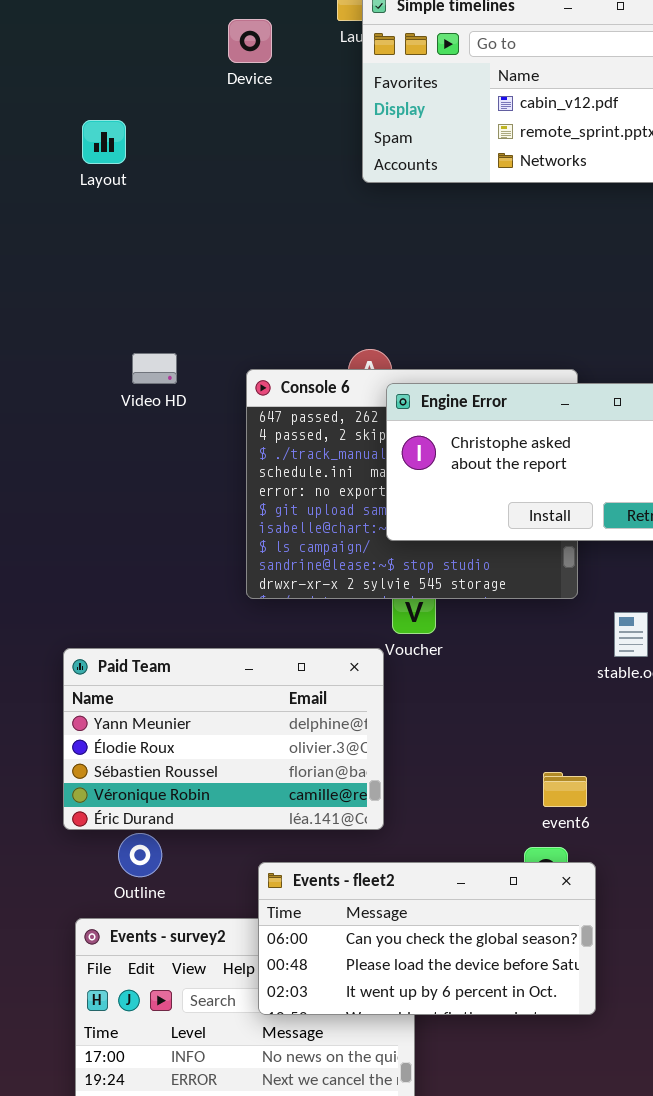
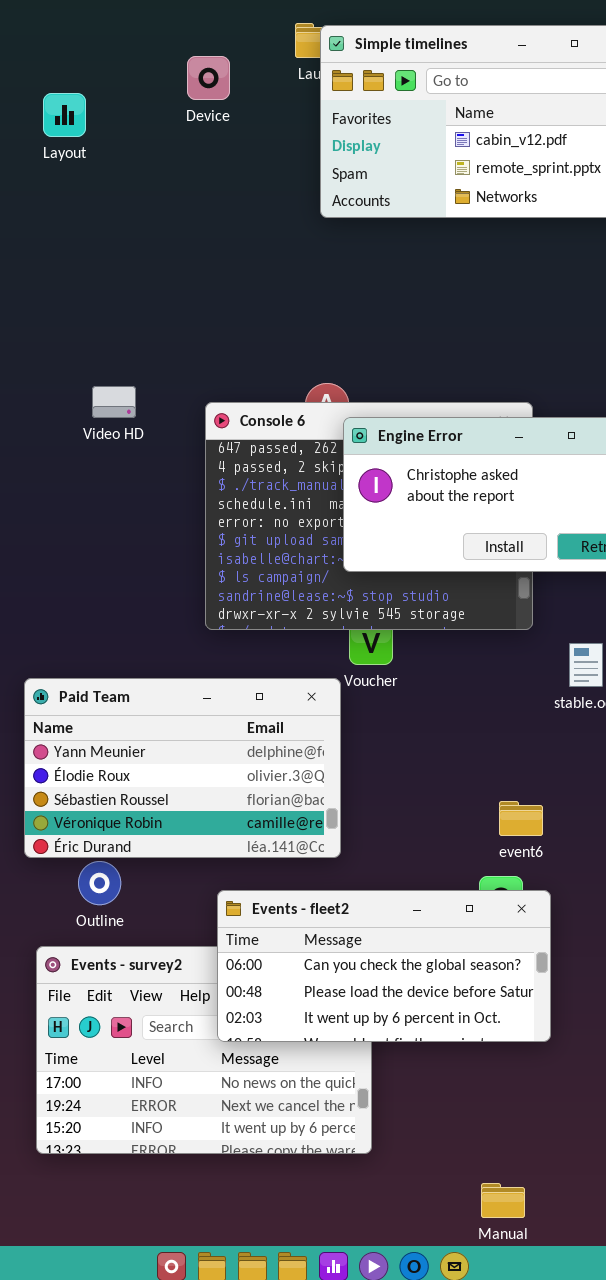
Layout: [82,120,126,164] -> [43,93,86,137], moved

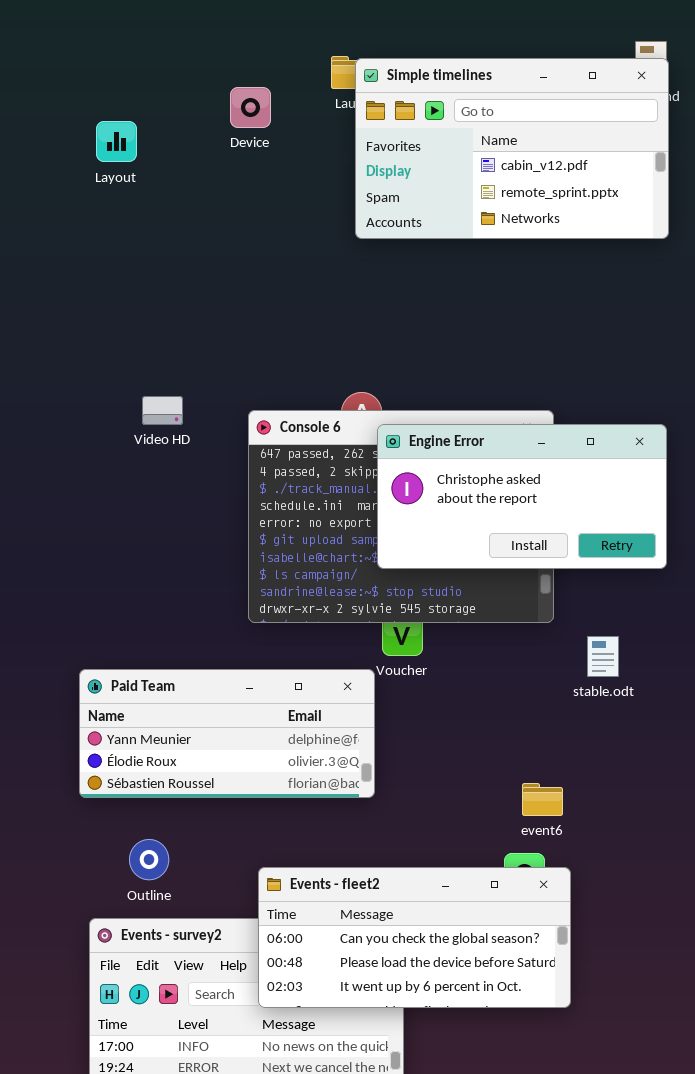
Paid Team: [24,678,341,858] -> [79,669,375,798], resized

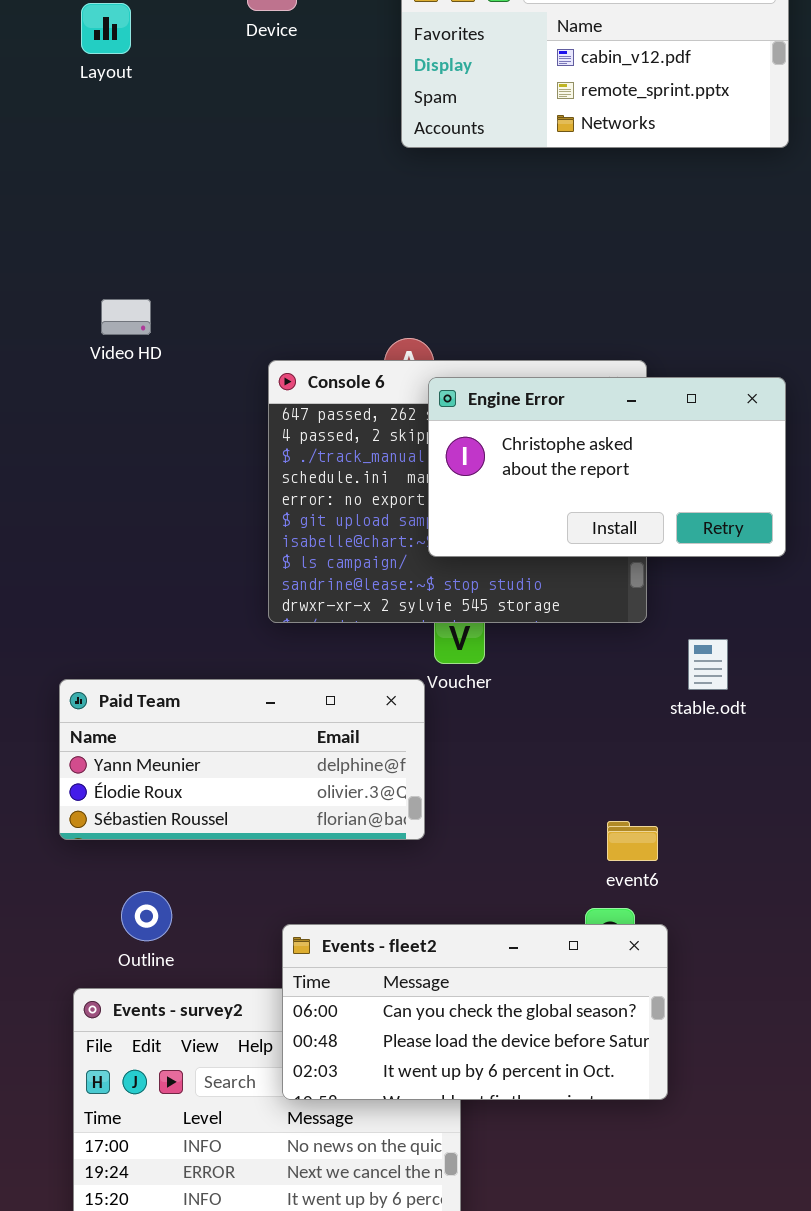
Video HD: [142,396,183,425] -> [101,299,151,335], moved

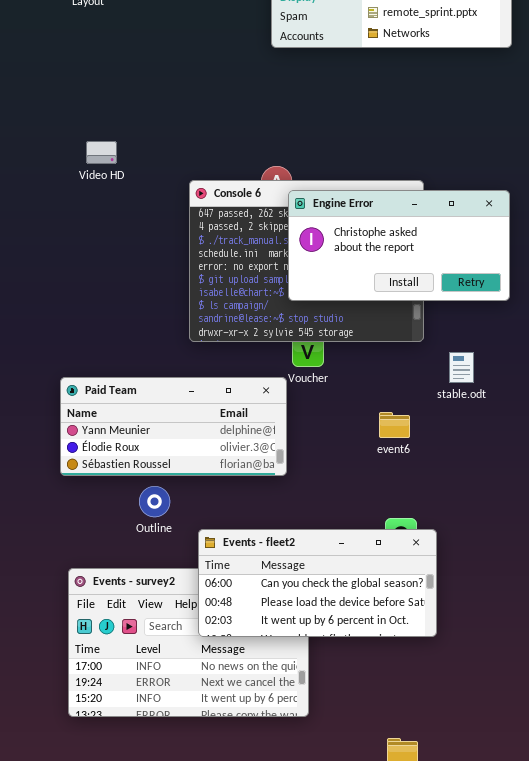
event6: [607,821,658,861] -> [379,412,410,438], moved
Outline: [121,891,172,941] -> [139,486,170,517], moved

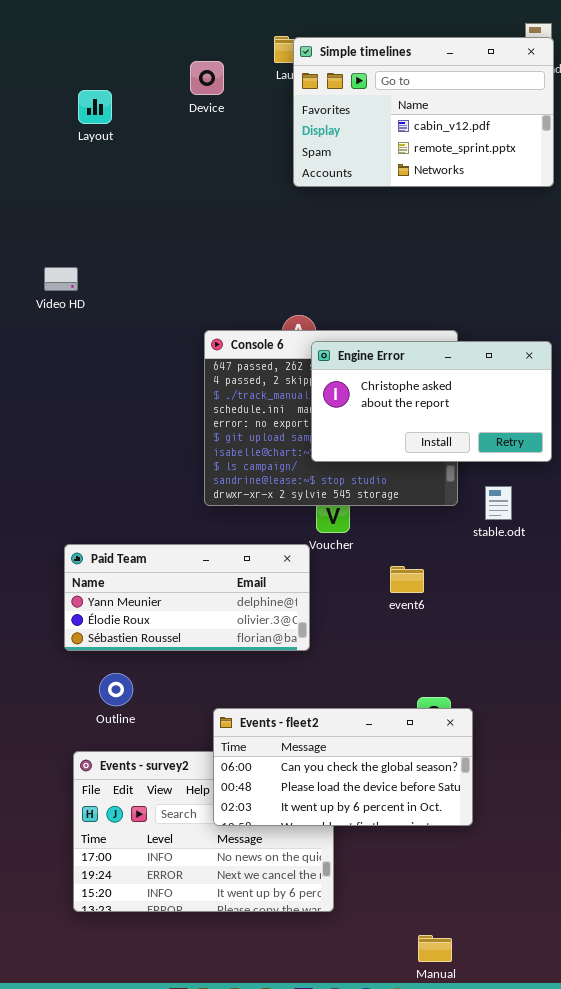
Video HD: [86,141,117,164] -> [44,267,78,291], moved
stable.odt: [449,352,474,383] -> [485,486,512,520], moved
event6: [379,412,410,438] -> [390,566,424,593], moved
Outline: [139,486,170,517] -> [99,673,133,706], moved

